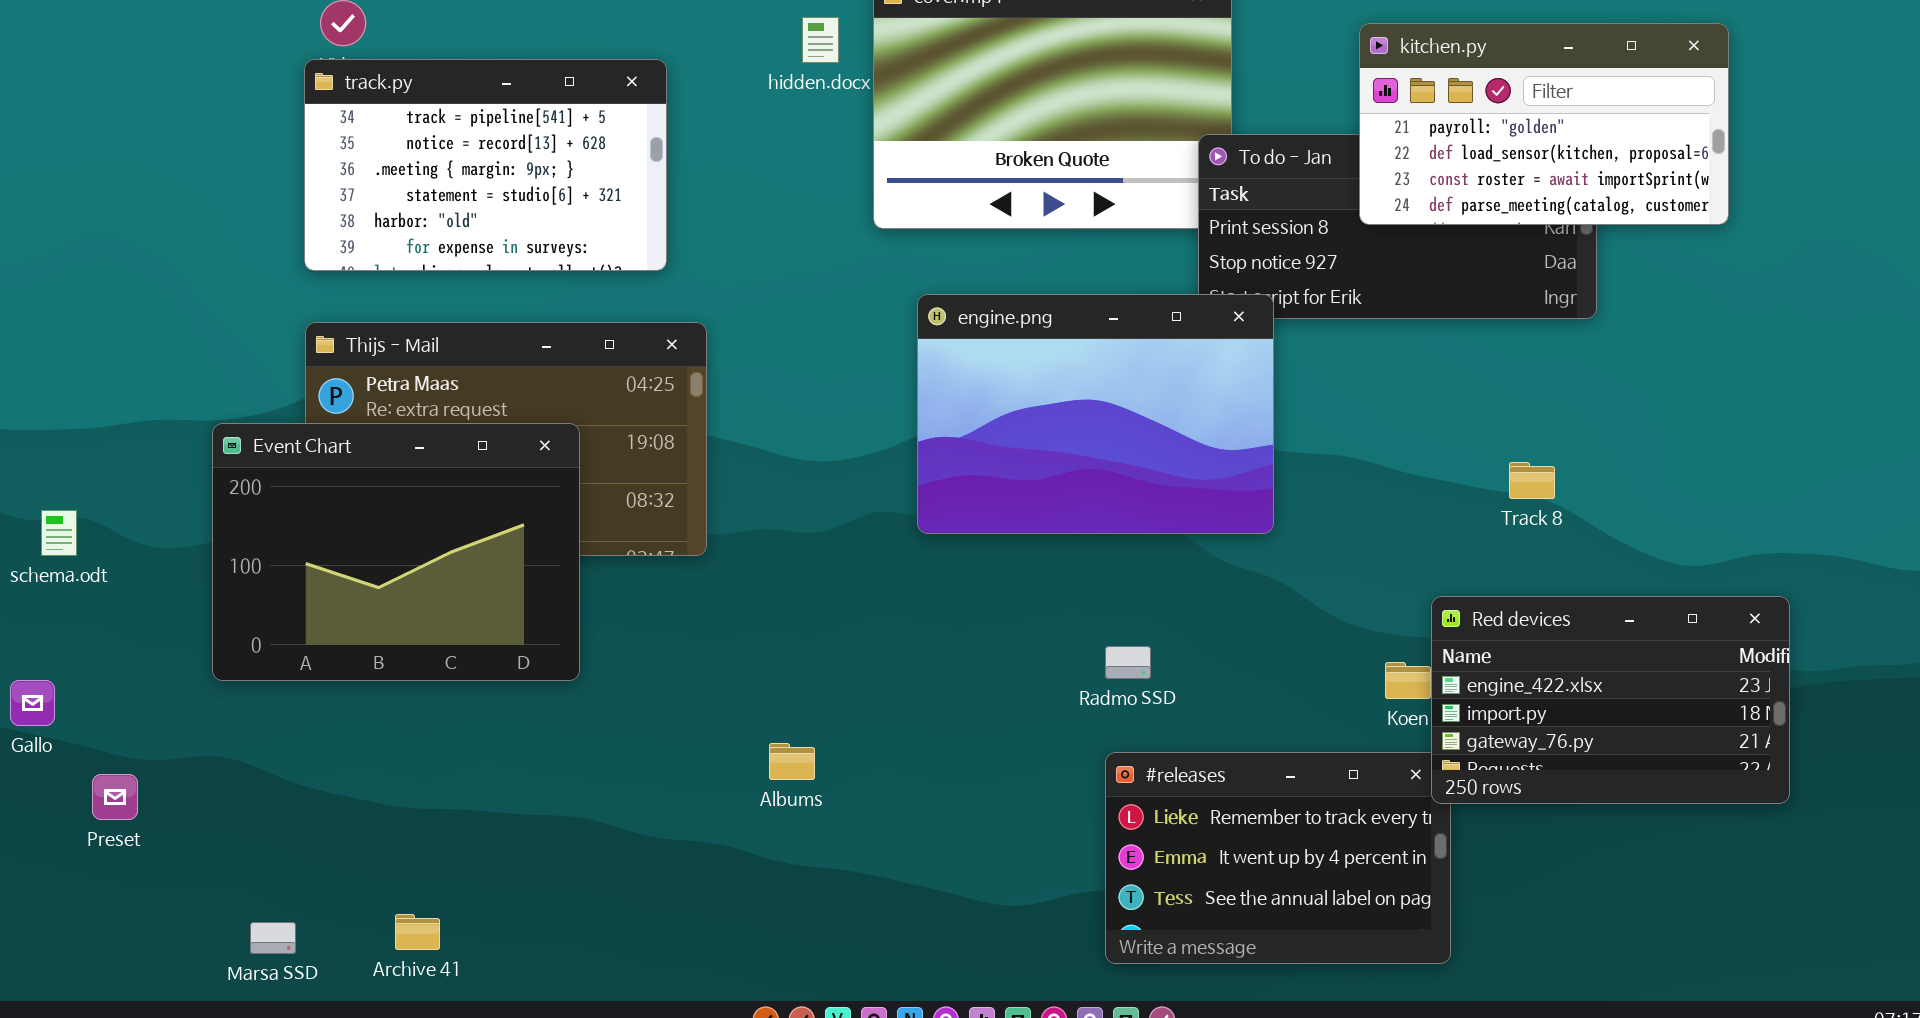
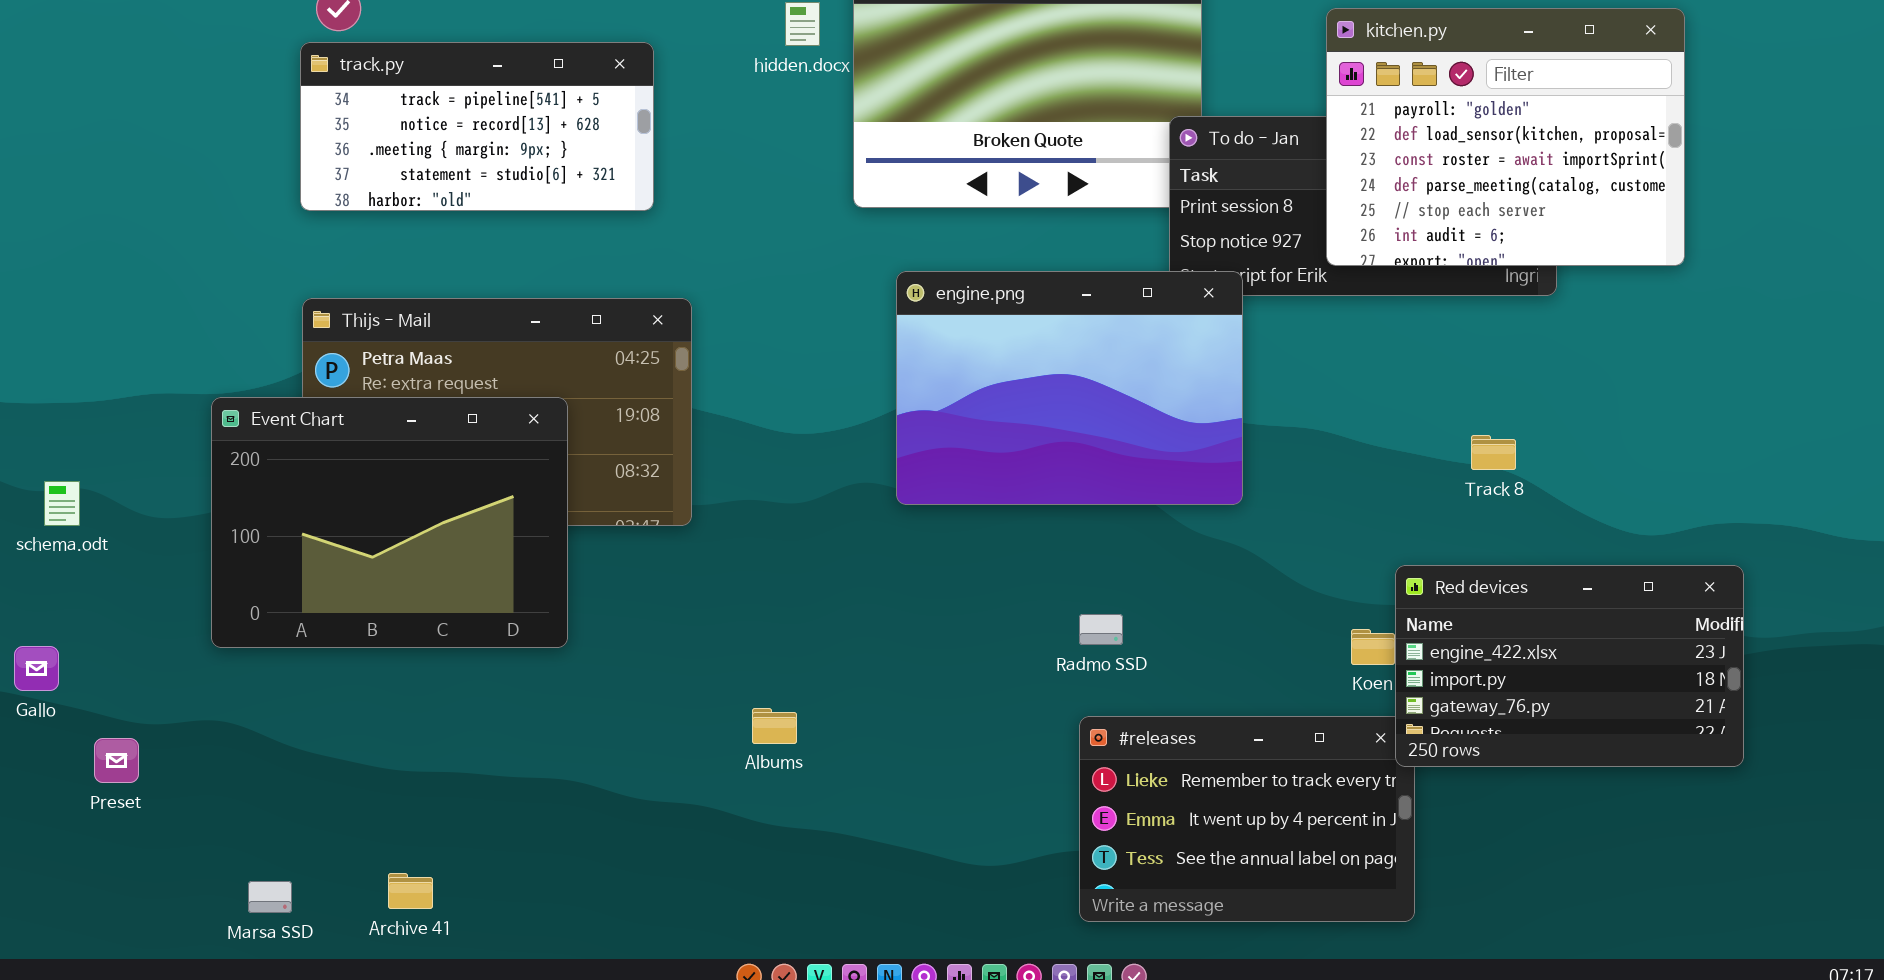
kitchen.py: [1359,23,1729,225] -> [1326,8,1685,266], resized
track.py: [304,59,667,271] -> [300,42,654,211], resized

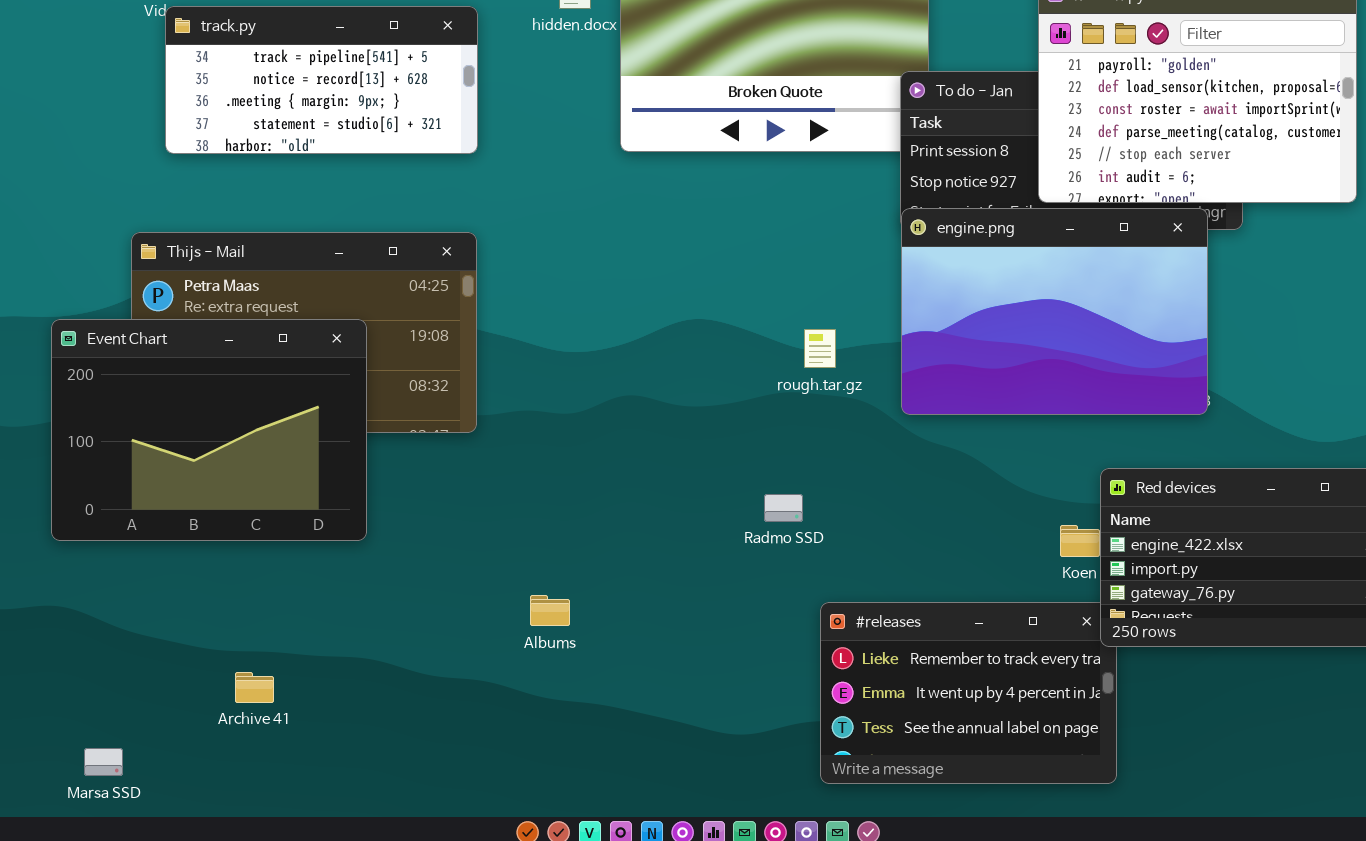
track.py: [300,42,654,211] -> [165,6,478,154], moved
engine.png: [896,271,1243,505] -> [901,208,1208,415], moved
Radmo SSD: [1079,614,1123,645] -> [764,494,803,522], moved
Archive 41: [388,873,433,909] -> [235,672,274,703], moved

